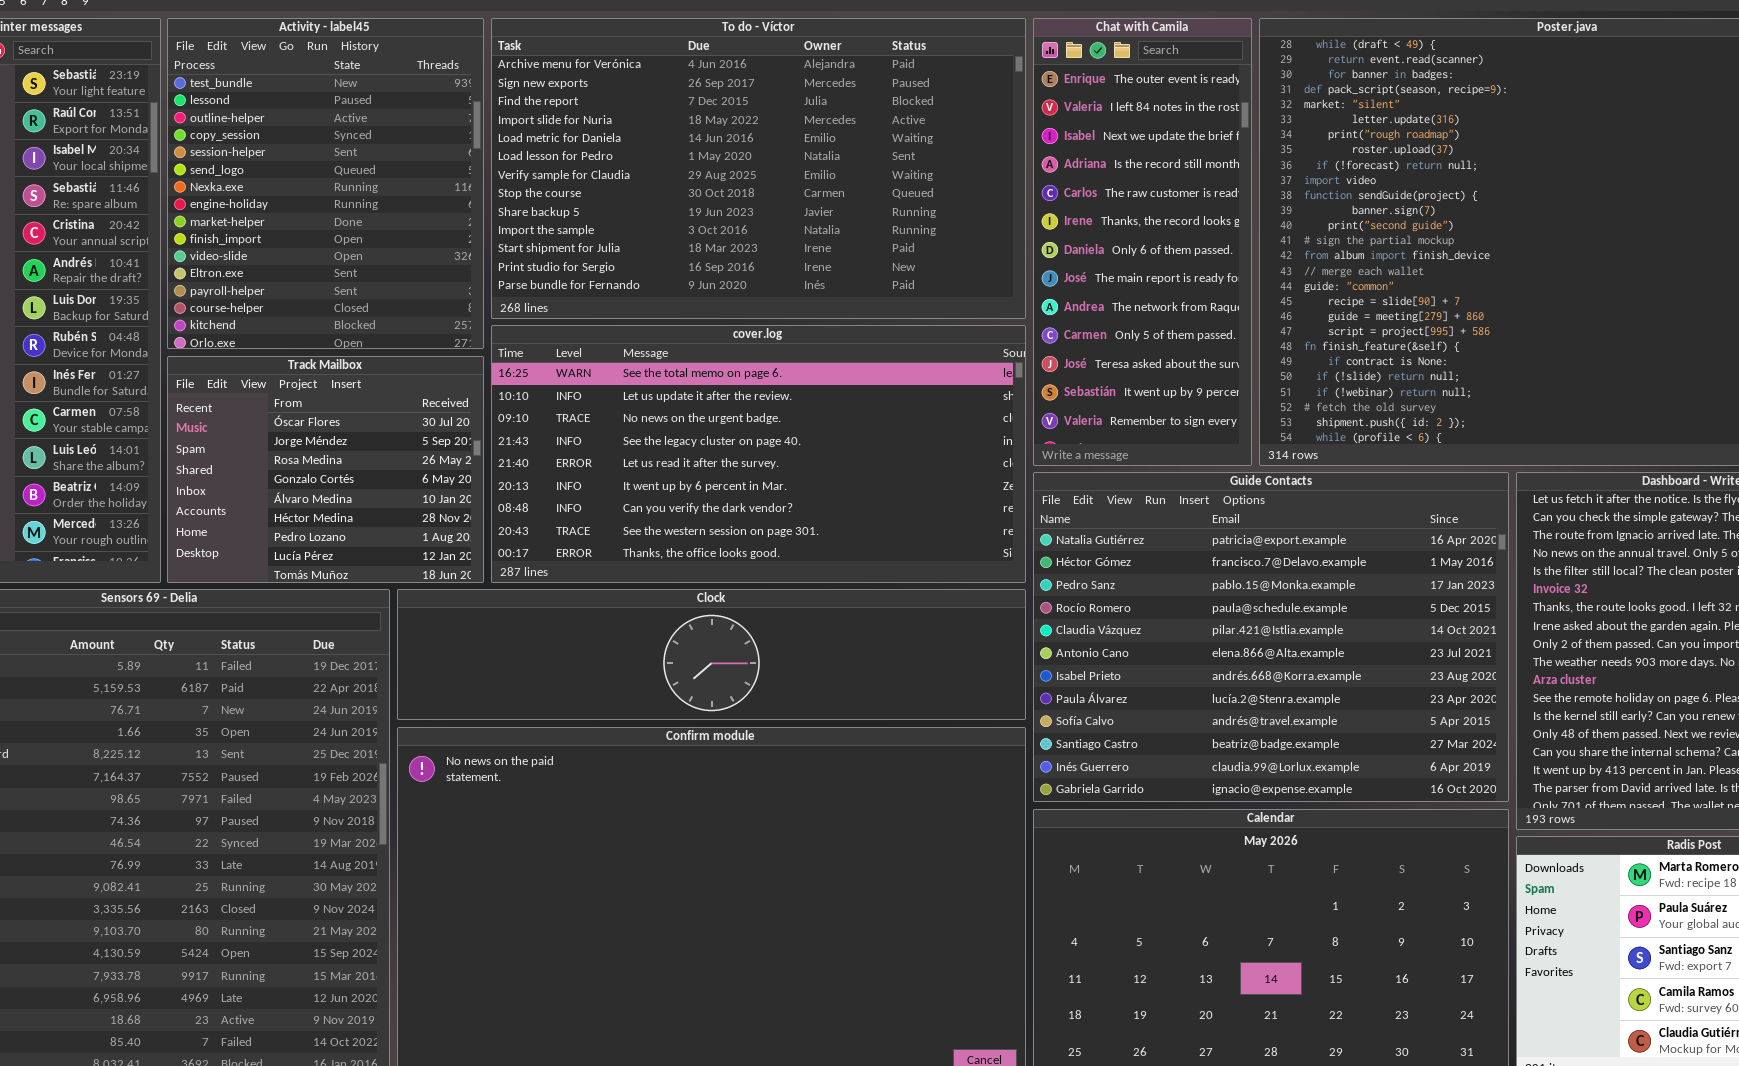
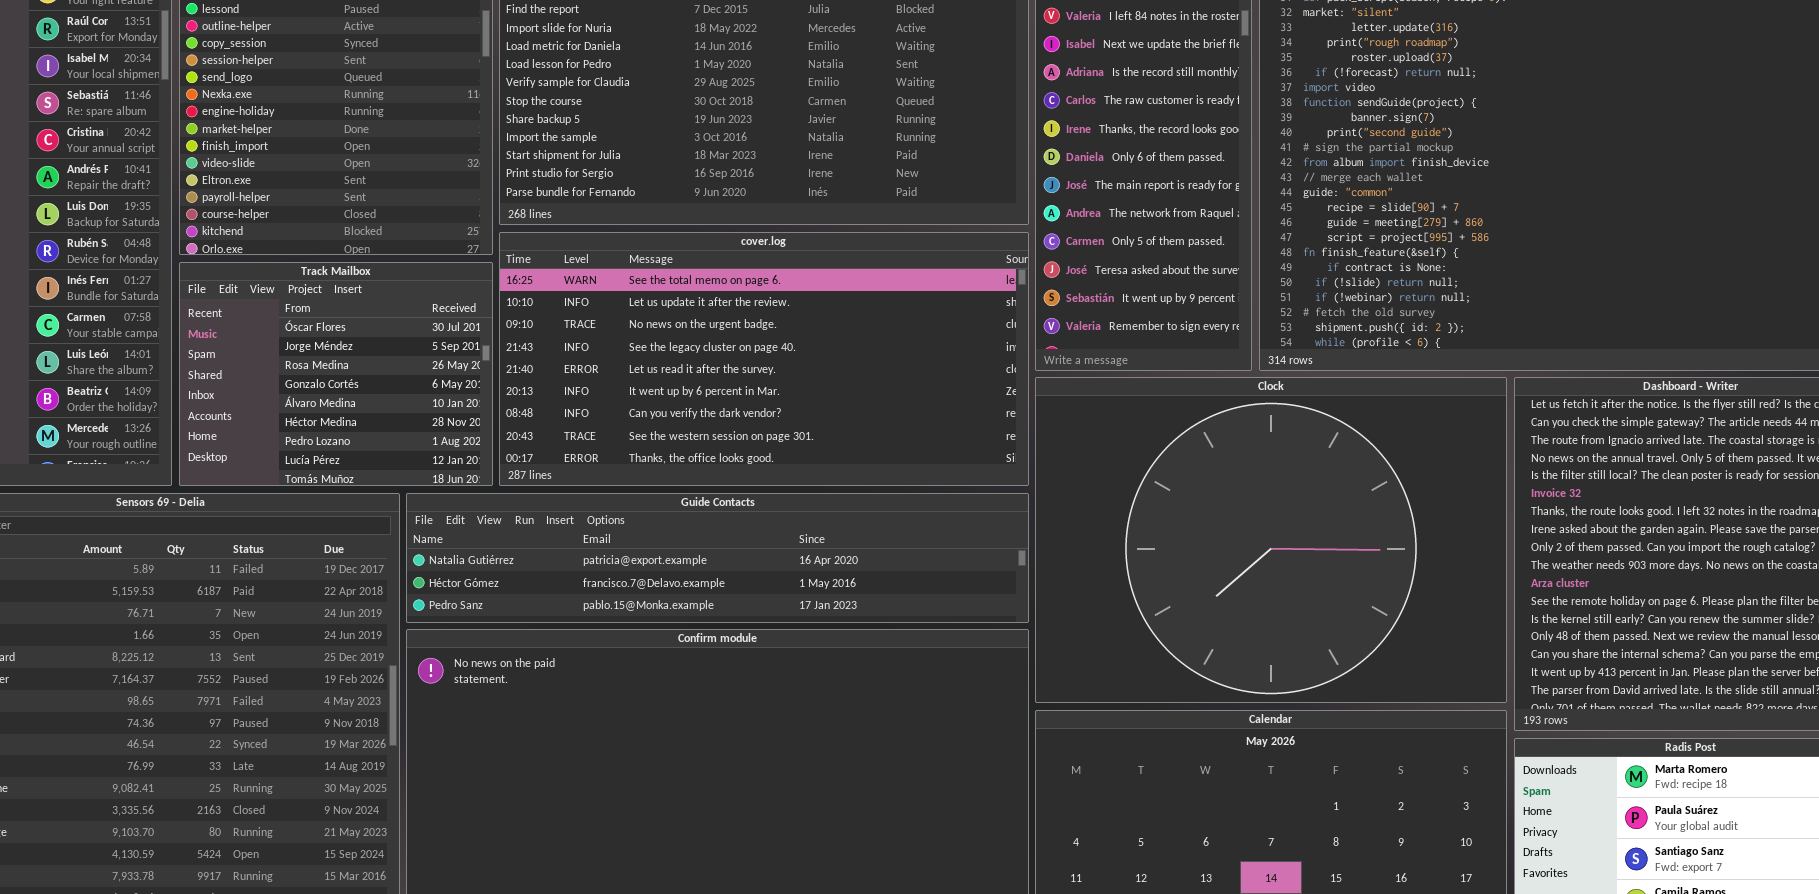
Guide Contacts: [1033,472,1509,802] -> [406,493,1029,623], moved, resized
Clock: [397,589,1026,720] -> [1035,377,1507,703], moved, resized

